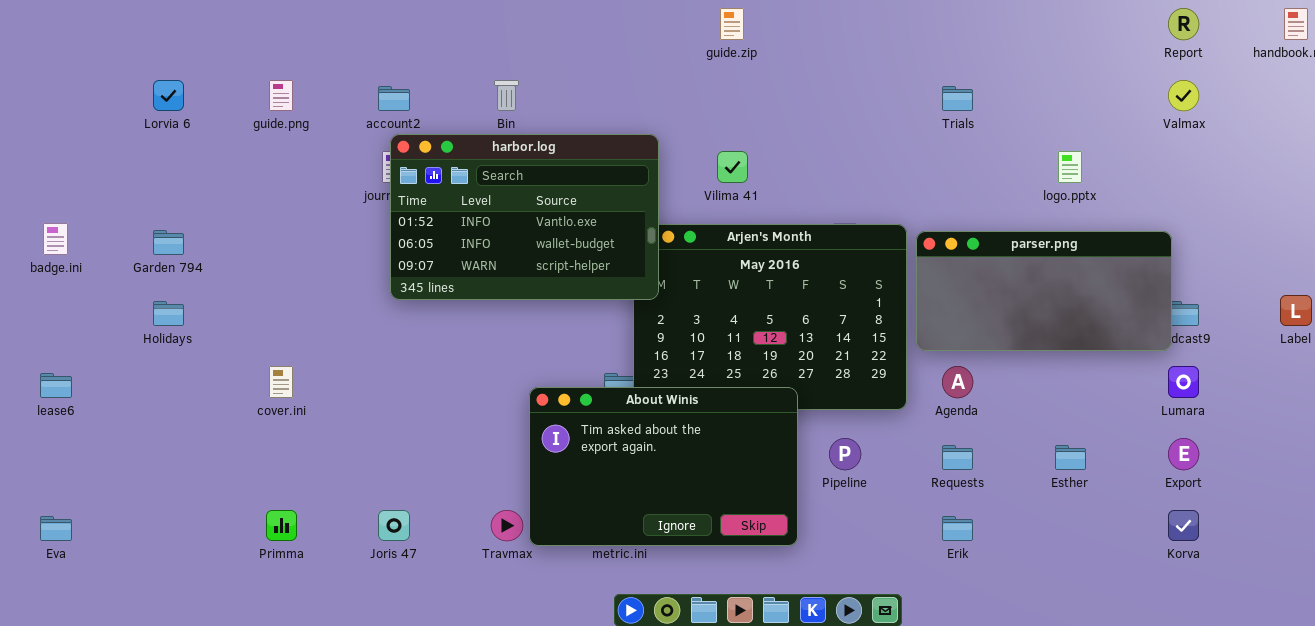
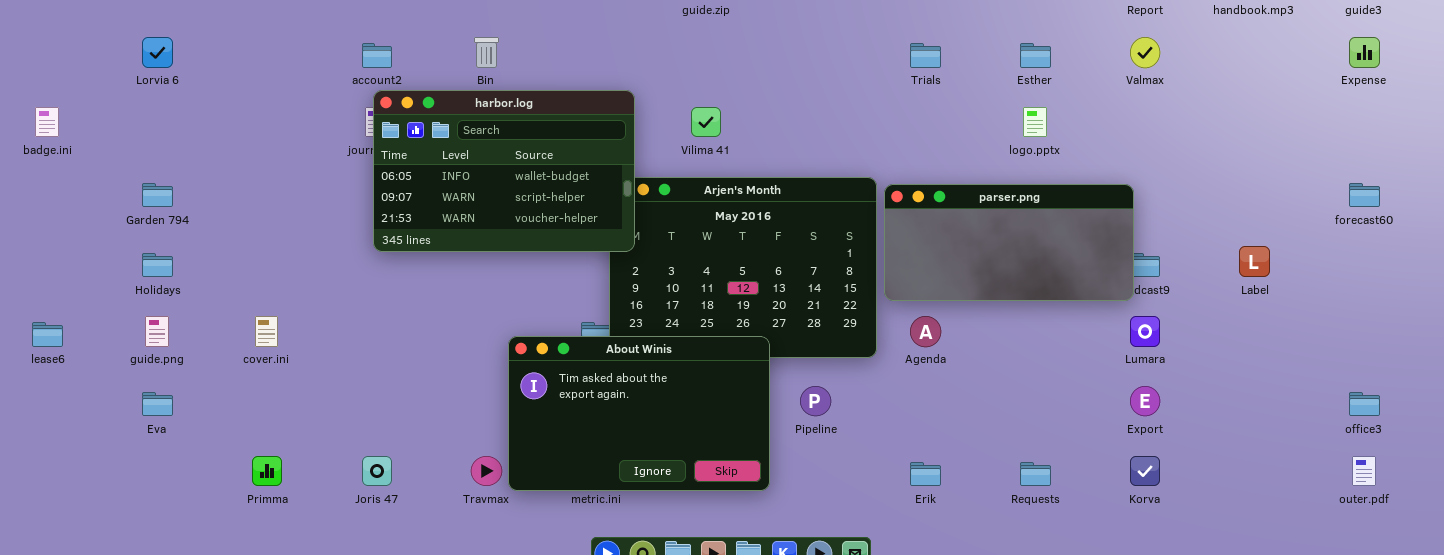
guide.png: [269,80,293,111] -> [145,316,169,347], moved
harbor.log: [390,134,659,300] -> [373,90,635,252], scrolled down 1 row
badge.ini: [43,223,68,255] -> [35,107,59,137], moved
Requests: [942,445,973,470] -> [1020,462,1051,486], moved
Esther: [1055,445,1086,470] -> [1020,43,1051,68], moved
Eva: [40,516,72,541] -> [142,392,173,416], moved

